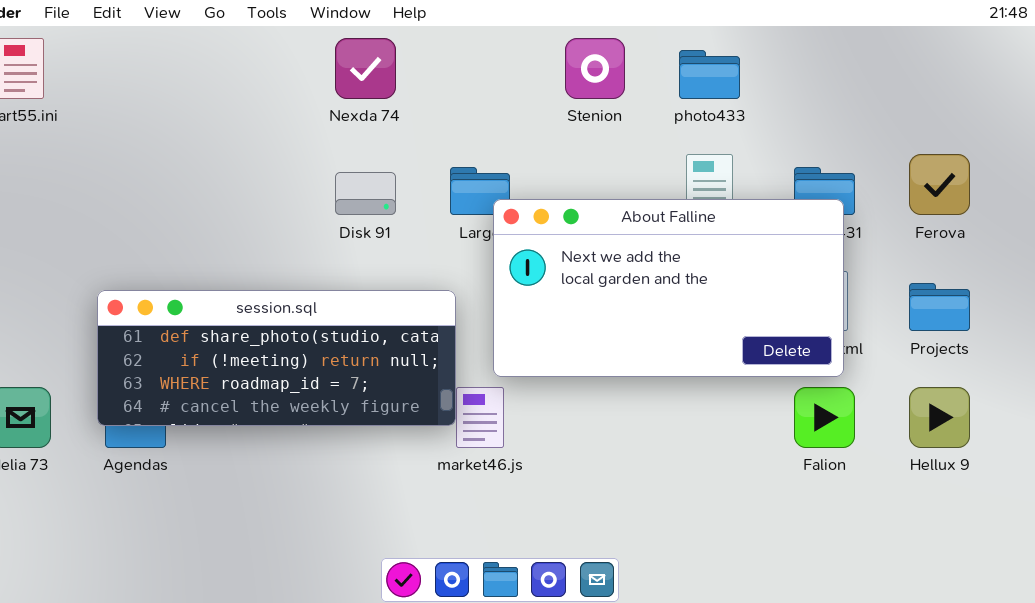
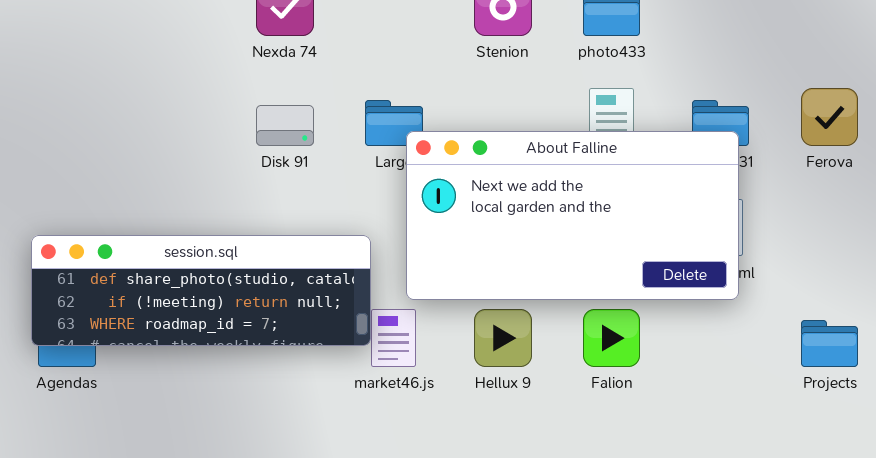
Projects: [909,283,970,331] -> [801,320,858,367], moved
session.sql: [97,290,456,426] -> [31,235,371,346], resized
Falion: [794,387,855,448] -> [583,309,640,367], moved
Hellux 9: [909,387,970,448] -> [474,309,532,367], moved

